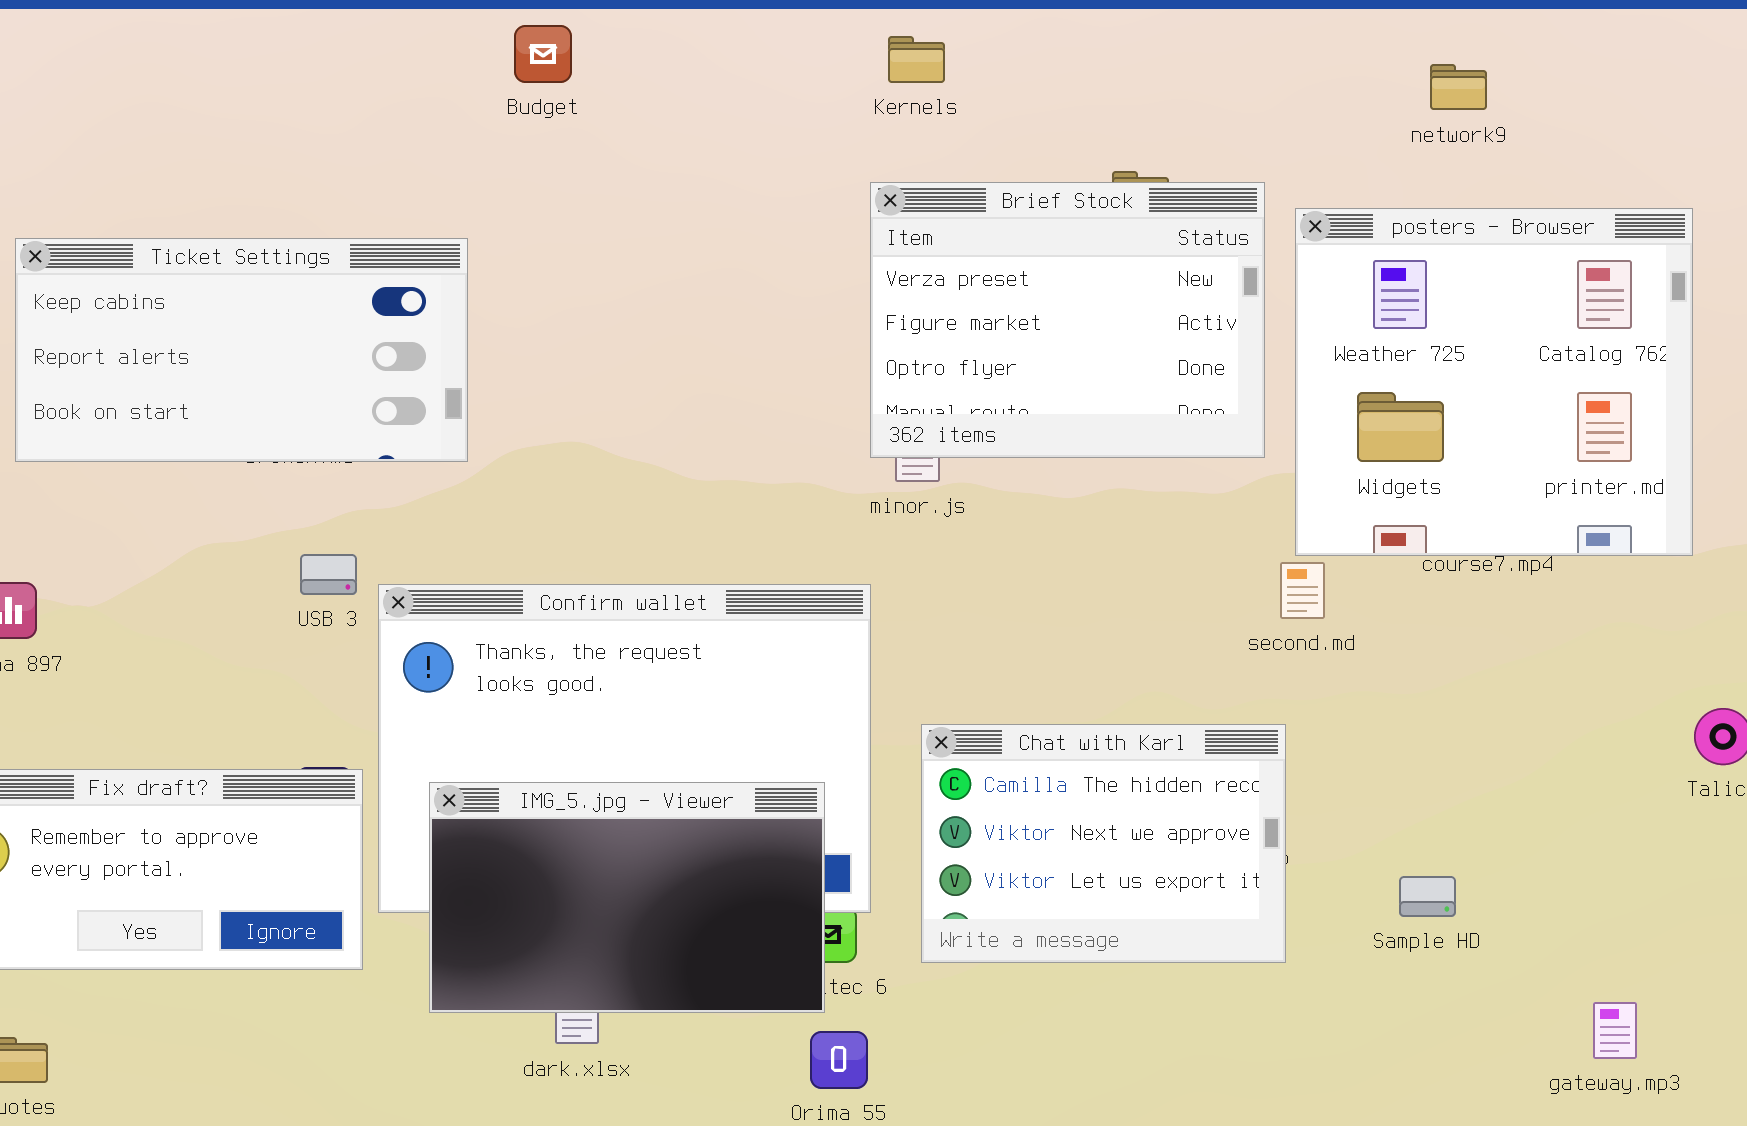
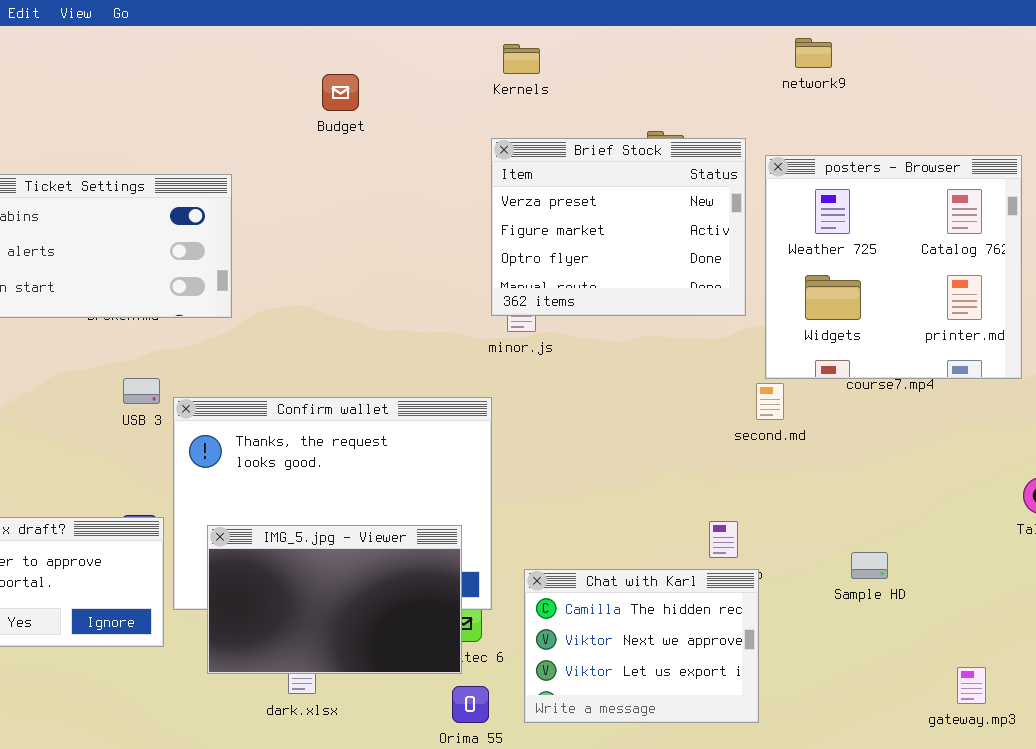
Budget: [514,25,572,83] -> [322,74,359,111], moved
network9: [1430,64,1487,110] -> [795,38,832,68], moved
Chat with Karl: [921,724,1286,963] -> [524,569,759,723], moved
Sample HD: [1399,876,1456,917] -> [851,552,888,579], moved

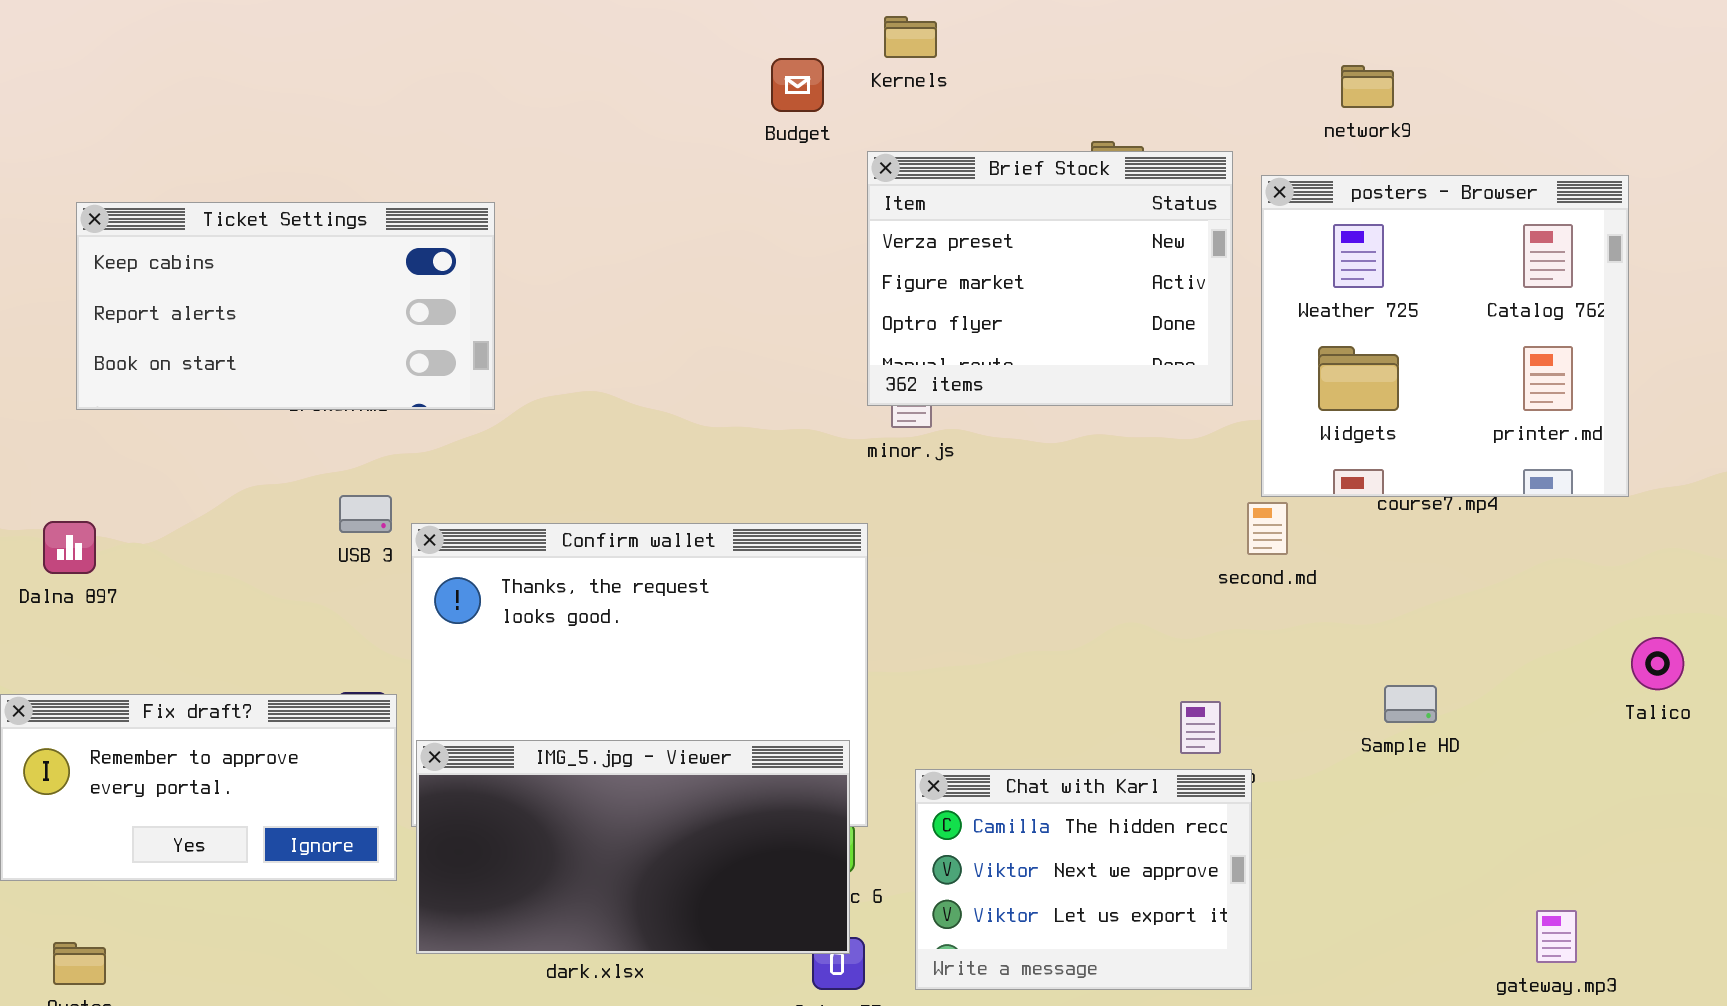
network9: [795,38,832,68] -> [1341,65,1394,108], moved
Budget: [322,74,359,111] -> [771,58,824,112], moved
IMG_5.jpg - Viewer: [207,525,462,674] -> [416,740,850,954], moved, resized
Sample HD: [851,552,888,579] -> [1384,685,1437,723], moved

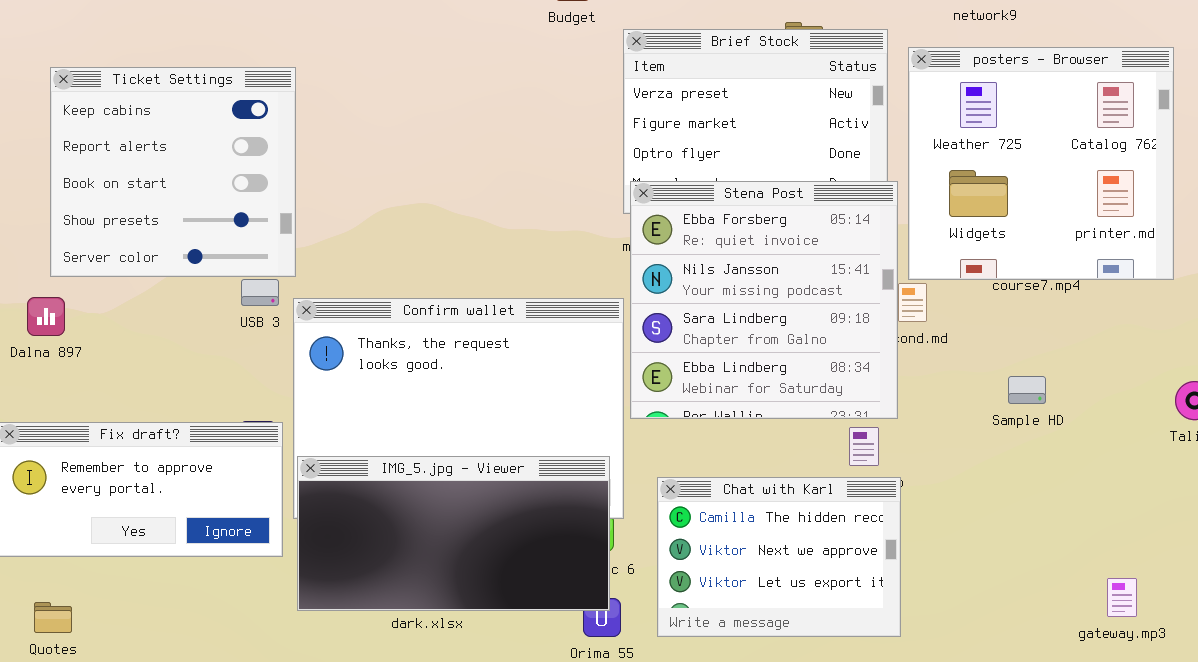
Ticket Settings: [76,202,495,410] -> [50,67,296,277], resized
Stena Post: none -> [630,181,898,419], opened
Sample HD: [1384,685,1437,723] -> [1008,376,1046,404], moved

